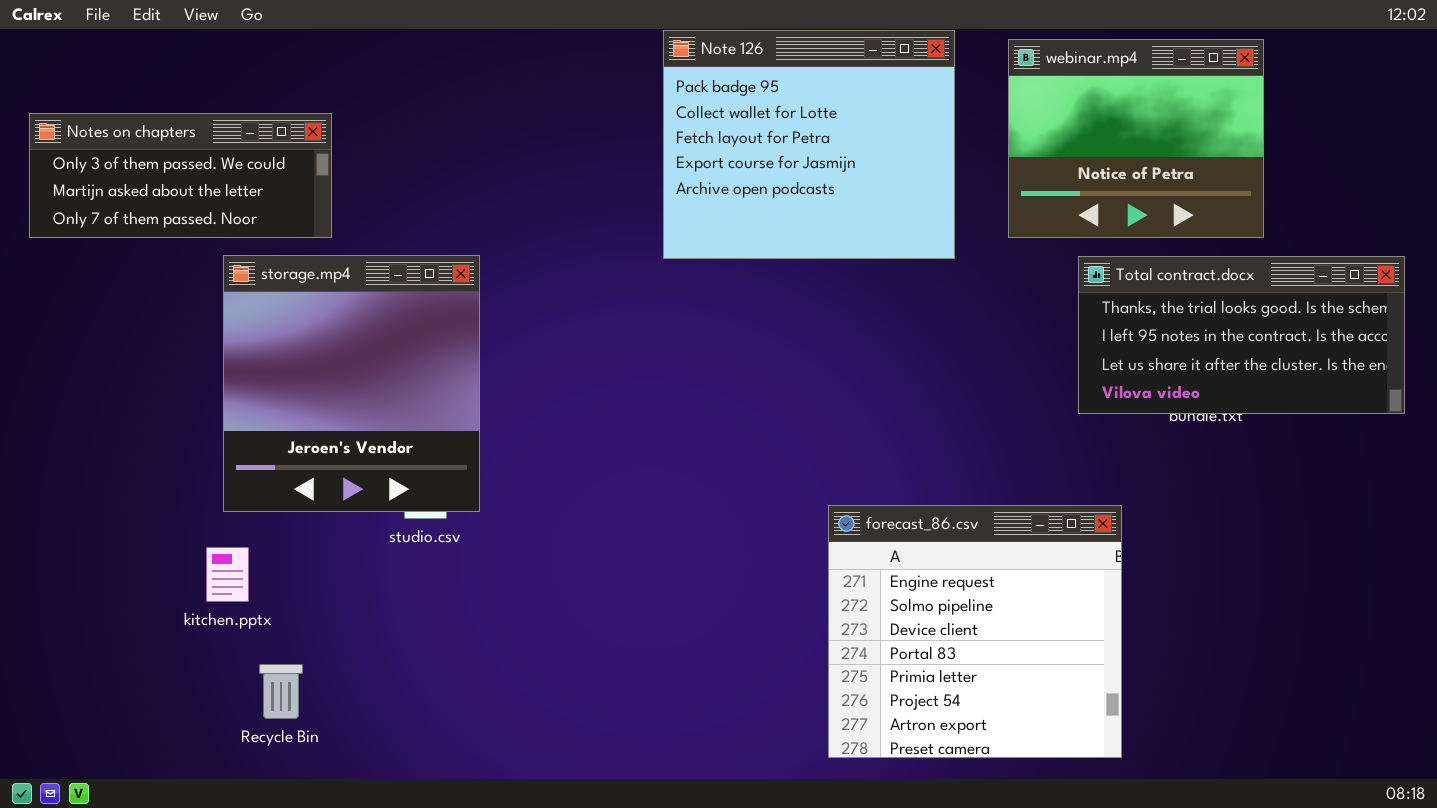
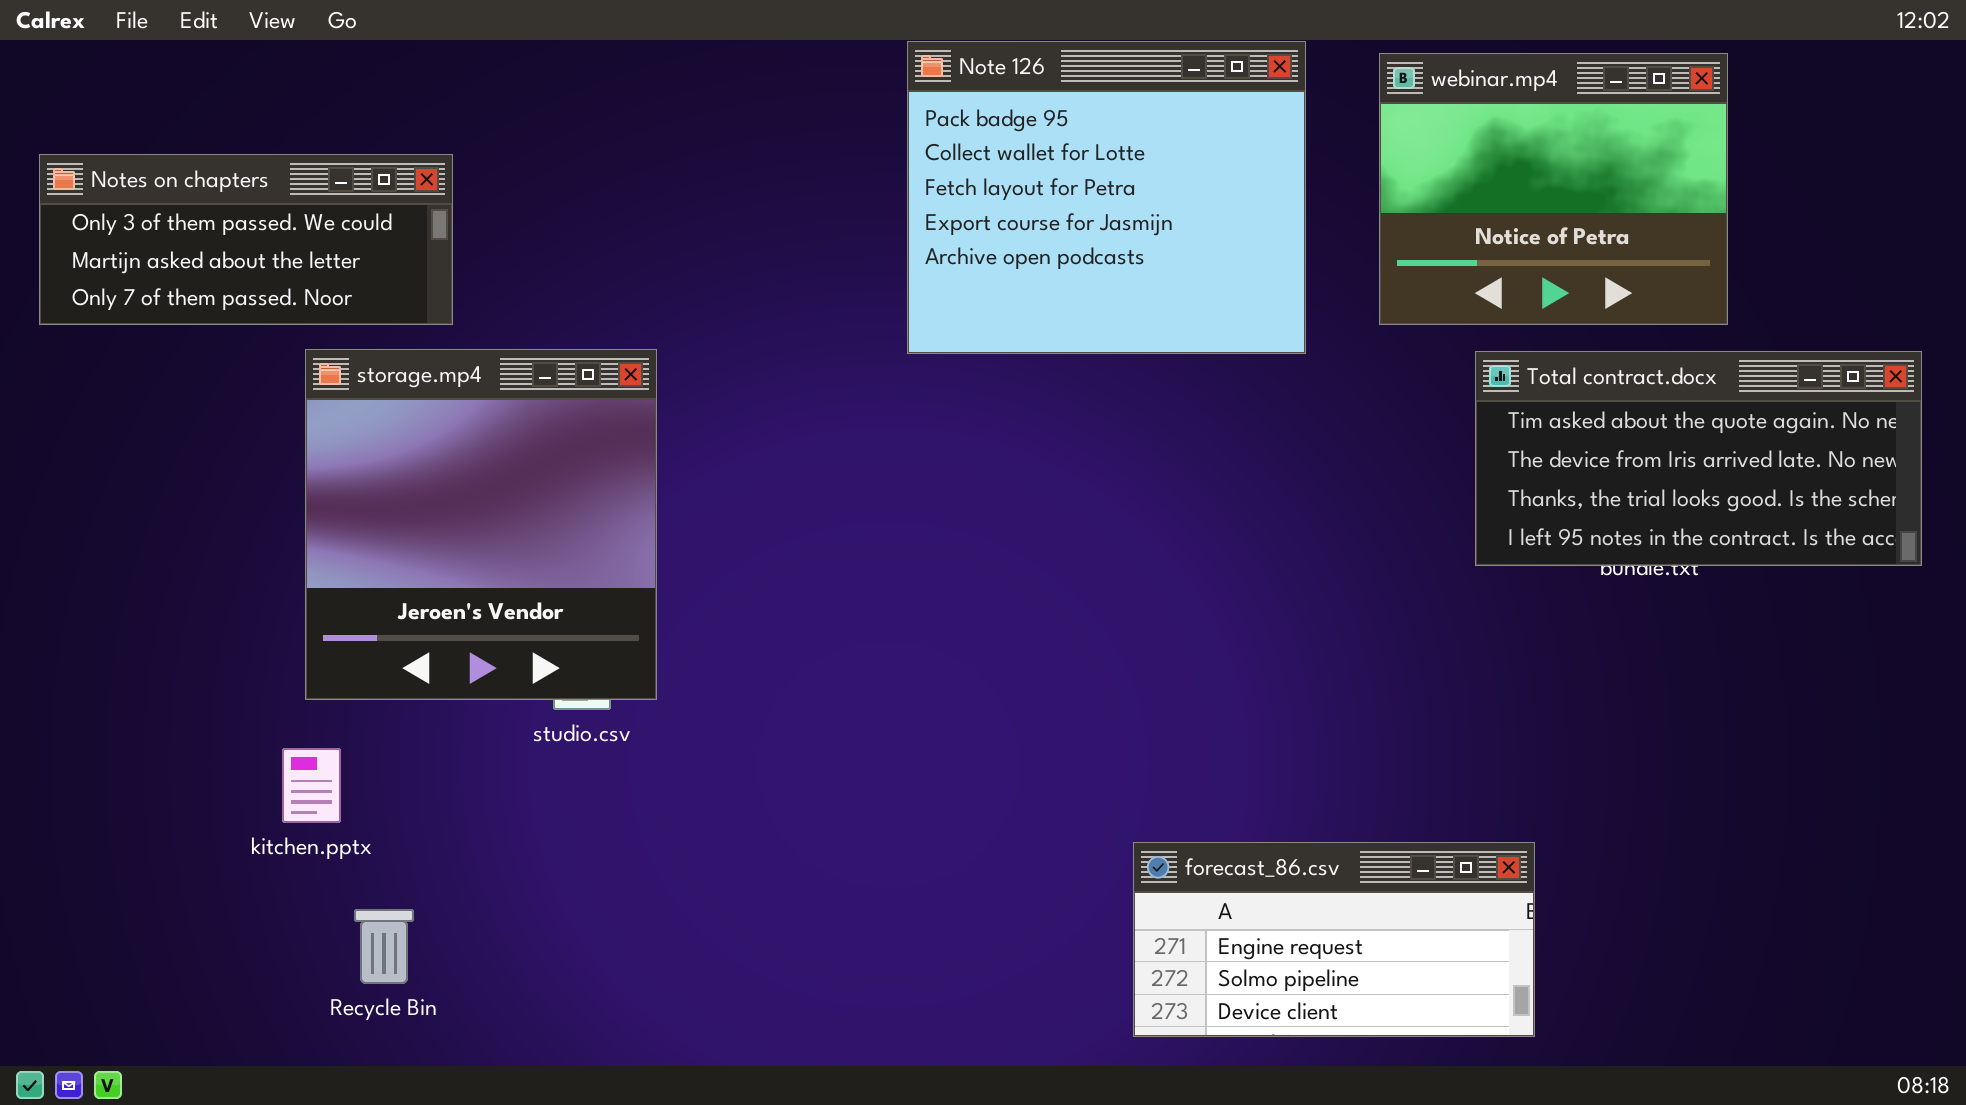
Total contract.docx: [1078,256,1405,414] -> [1475,351,1922,566], scrolled up 2 rows
forecast_86.csv: [828,505,1122,758] -> [1133,842,1535,1037], resized

